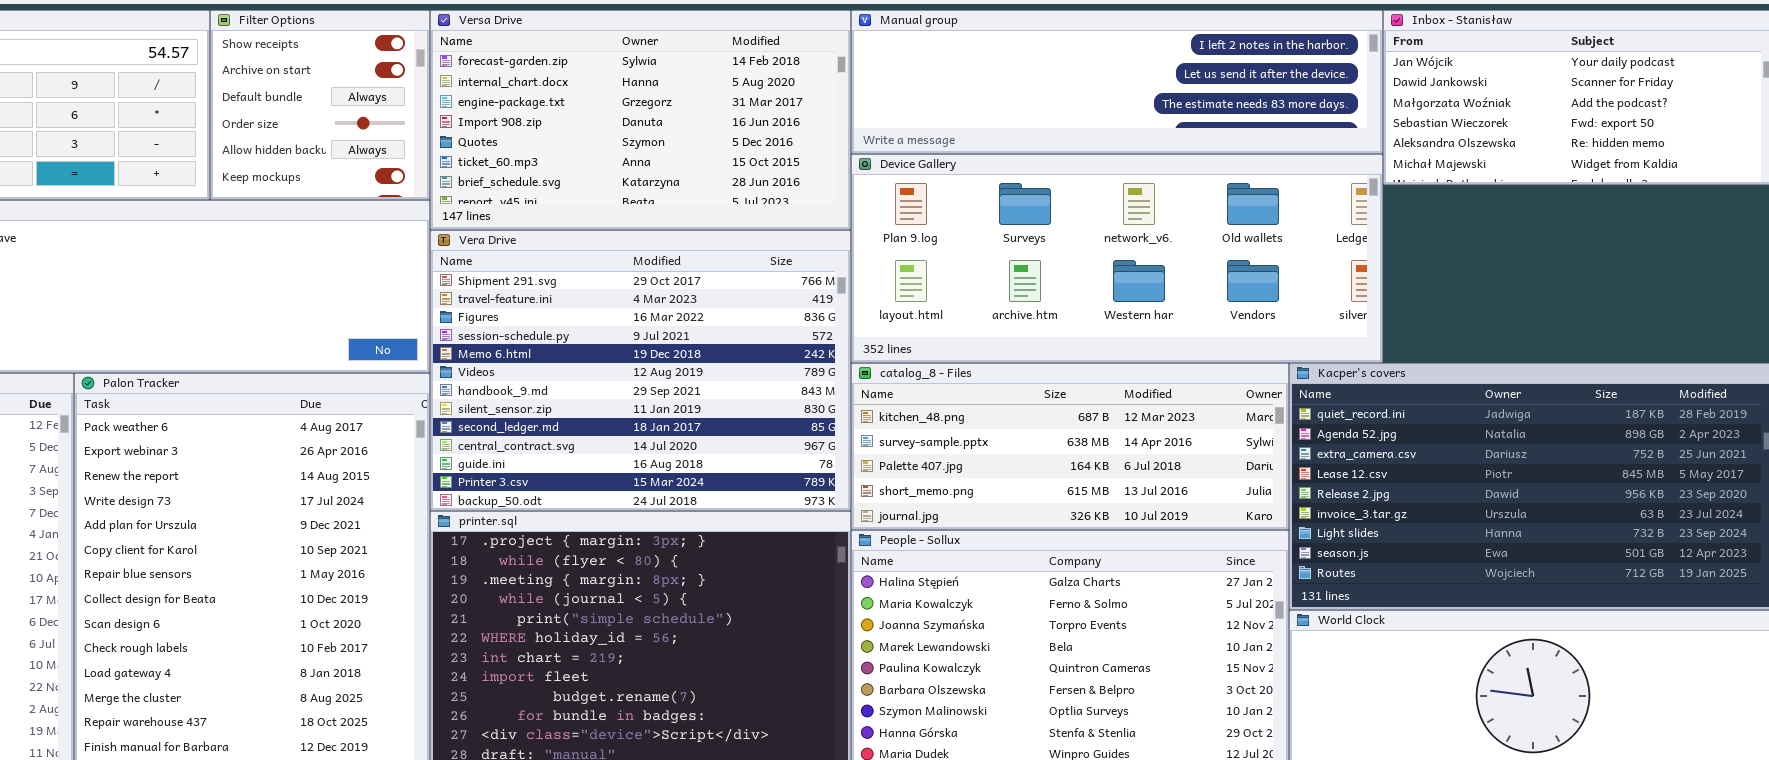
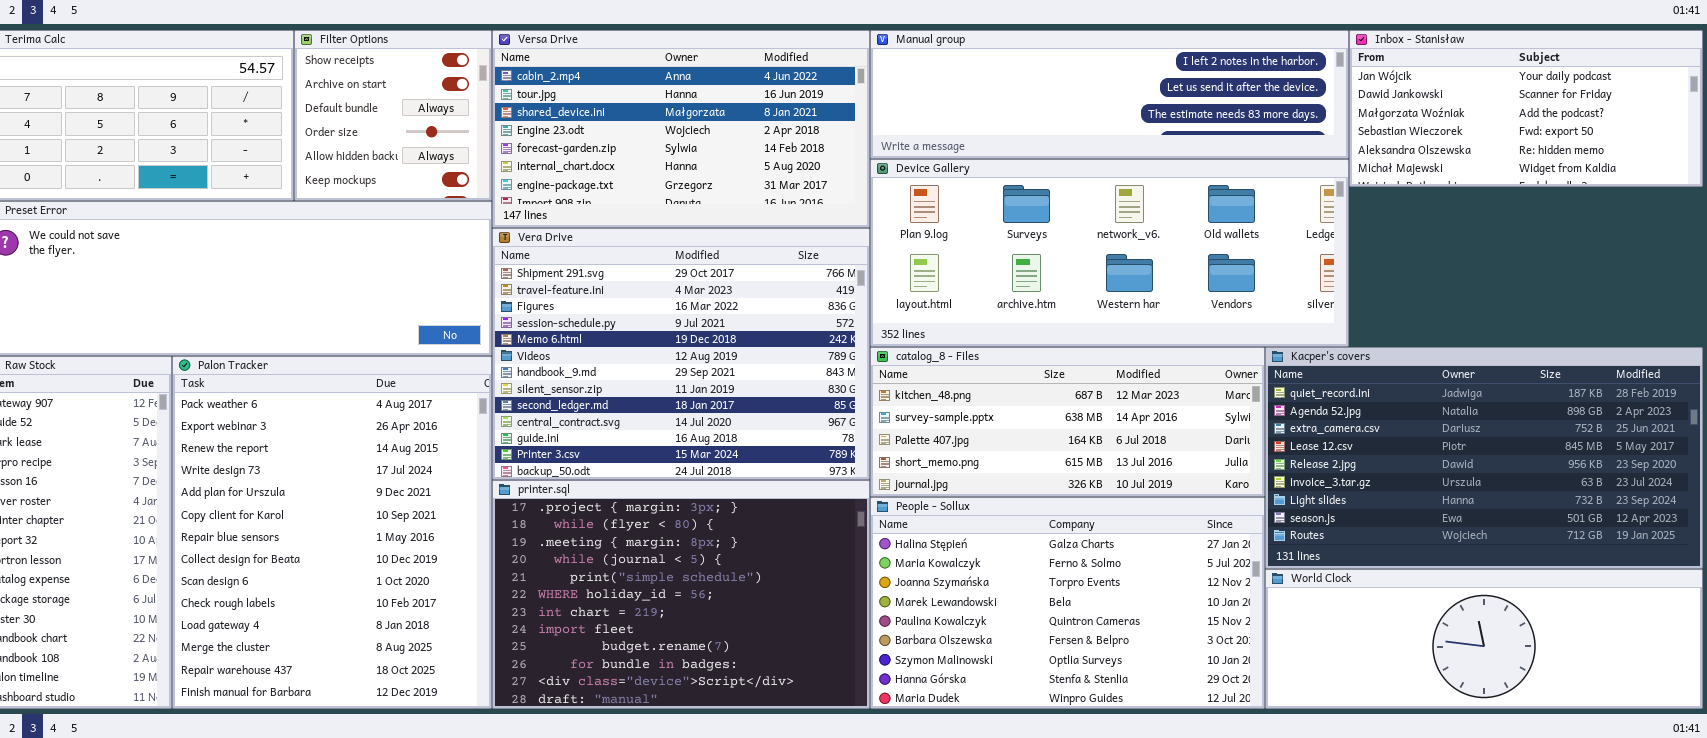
Versa Drive: [430,10,851,230] -> [492,30,870,228], scrolled up 4 rows

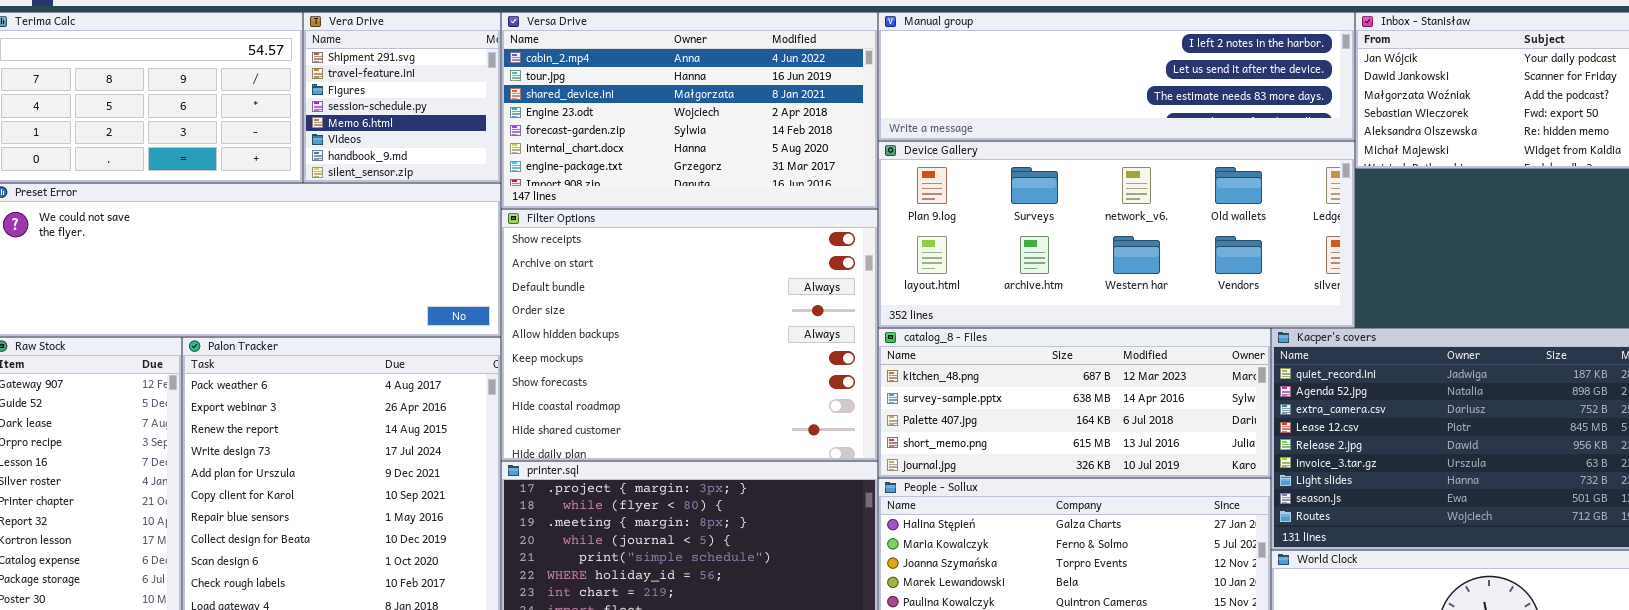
Filter Options: [294,30,492,201] -> [501,209,878,461], moved, resized
Vera Drive: [492,228,870,480] -> [303,12,501,183], moved, resized

